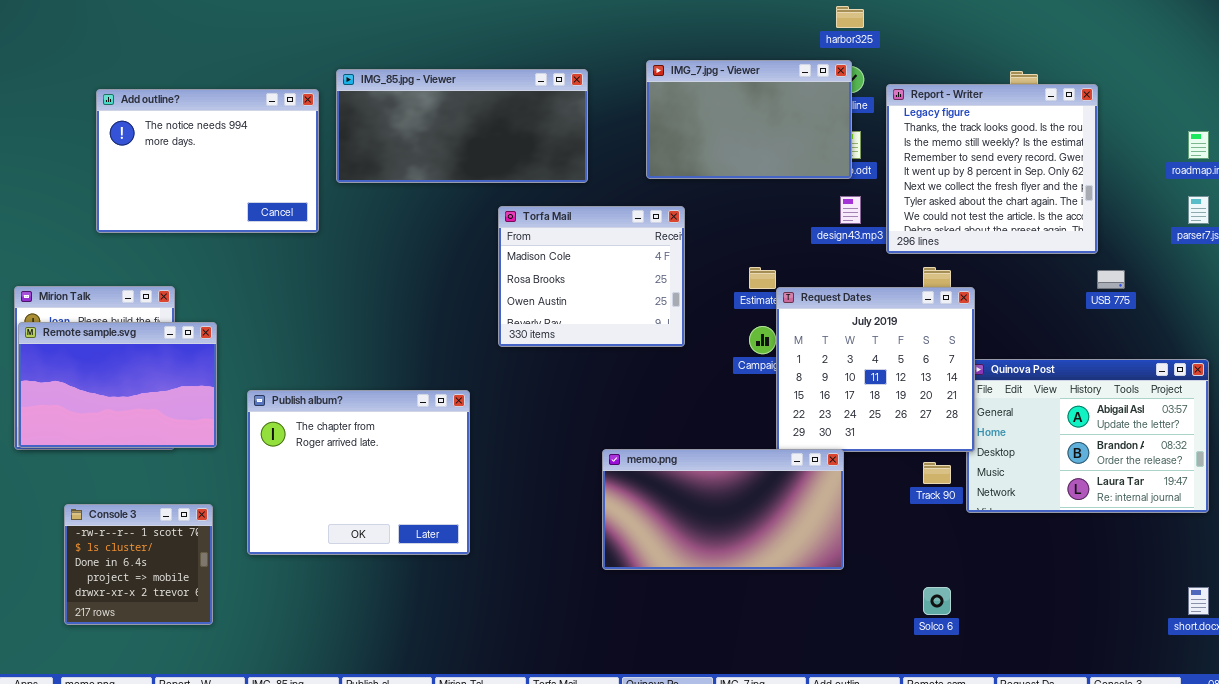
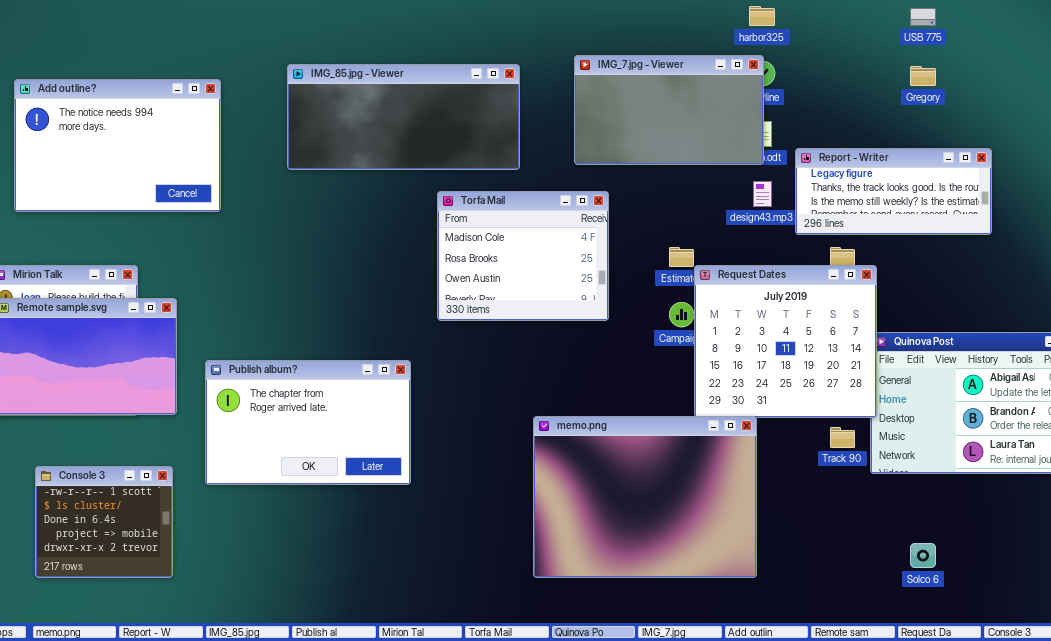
Report - Writer: [886,84,1098,254] -> [795,148,992,235], resized
Add outline?: [96,89,319,233] -> [14,79,221,212], moved
USB 775: [1097,270,1125,289] -> [910,8,936,26], moved
Publish album?: [247,390,470,555] -> [205,360,411,485], resized
memo.png: [602,449,844,570] -> [533,416,757,578], resized
Solco 6: [923,587,951,615] -> [910,543,936,568], moved

